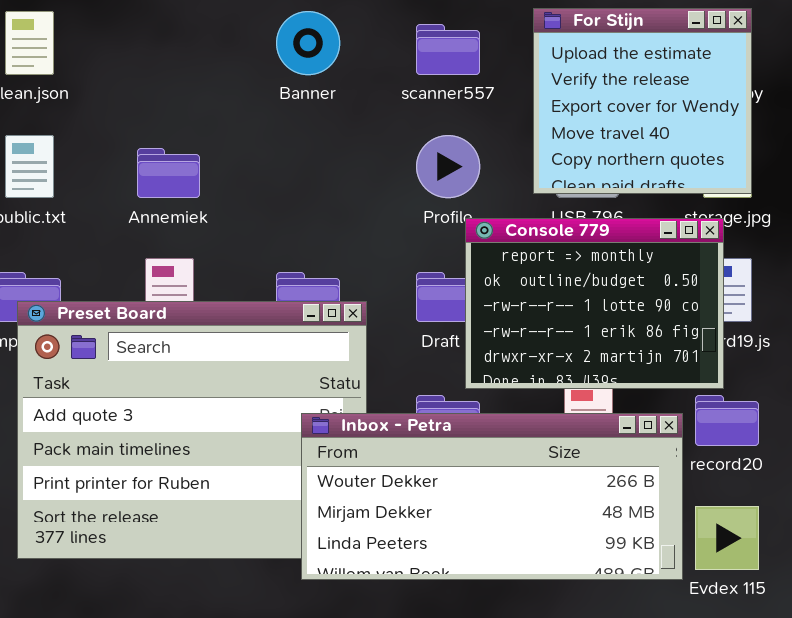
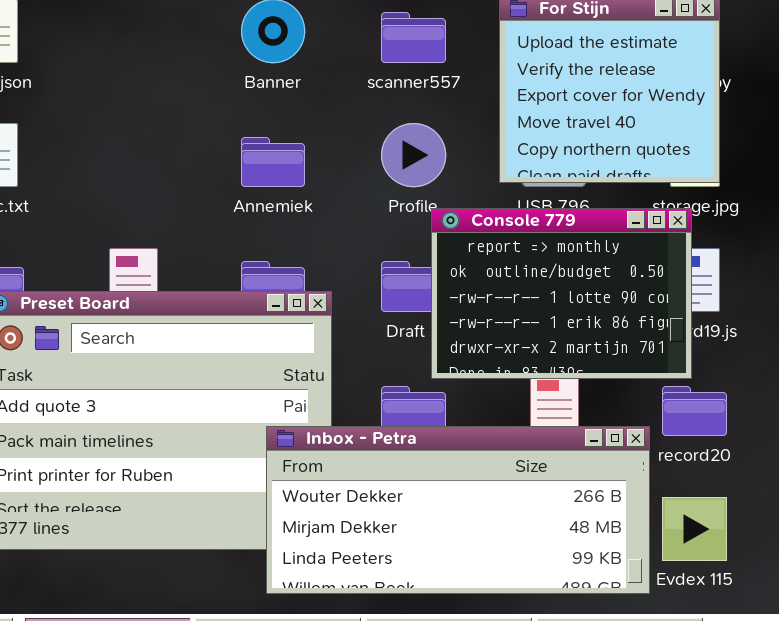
Annemiek: [137,148,200,198] -> [241,137,305,187], moved
Inbox - Petra: [301,413,683,580] -> [266,426,650,594], moved

